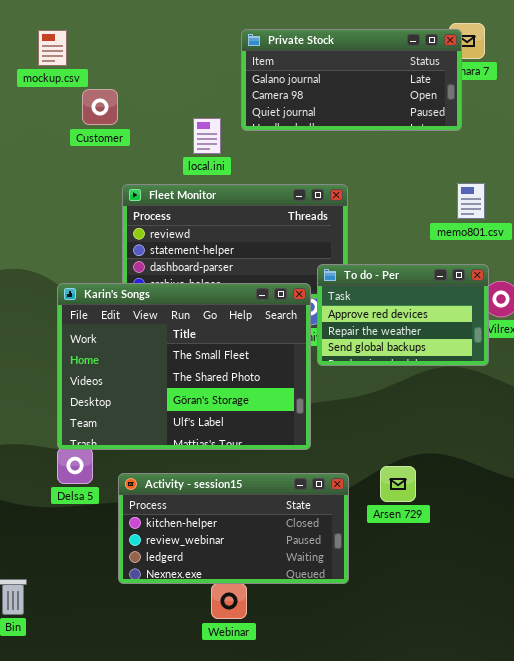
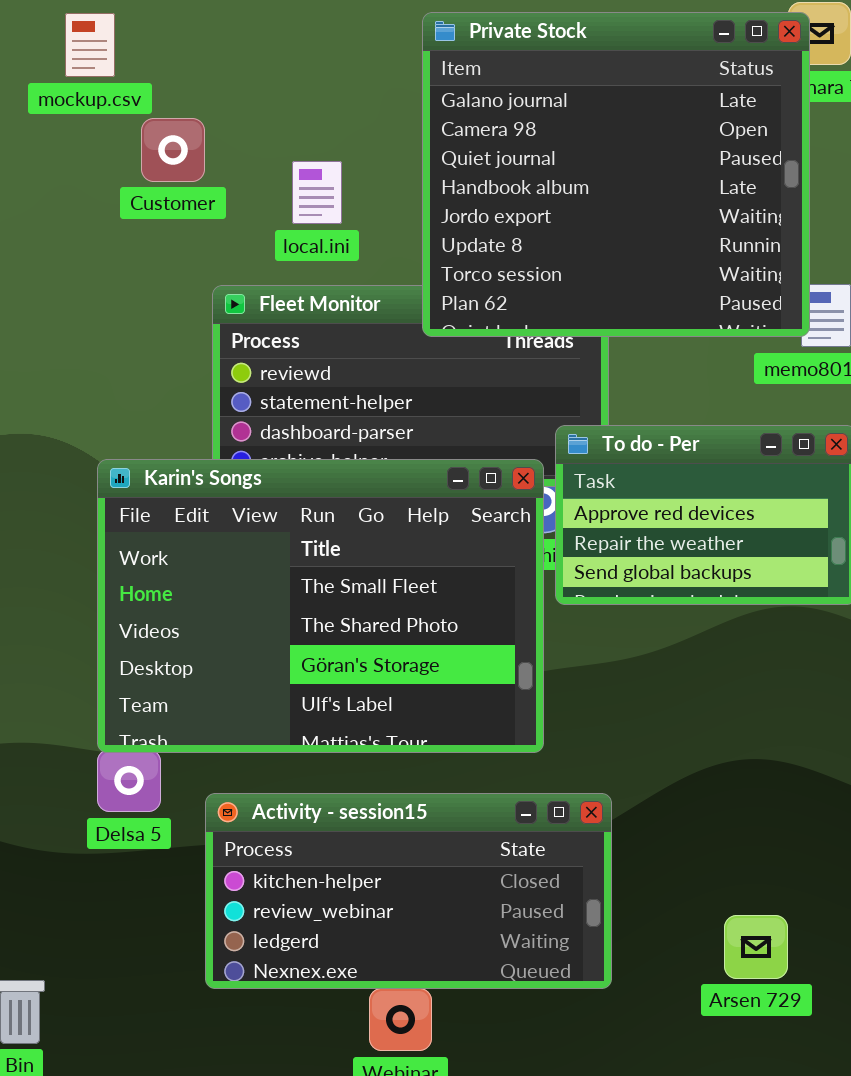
Private Stock: [241,29,462,131] -> [422,12,810,337], resized
local.ini: [193,118,221,154] -> [292,161,342,224], moved
Arsen 729: [380,466,416,502] -> [724,915,788,979], moved

